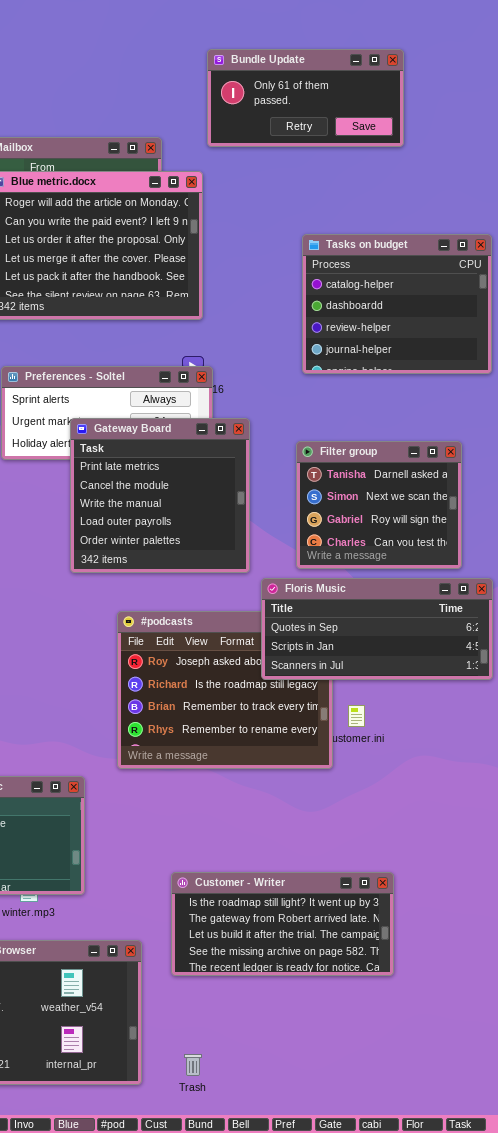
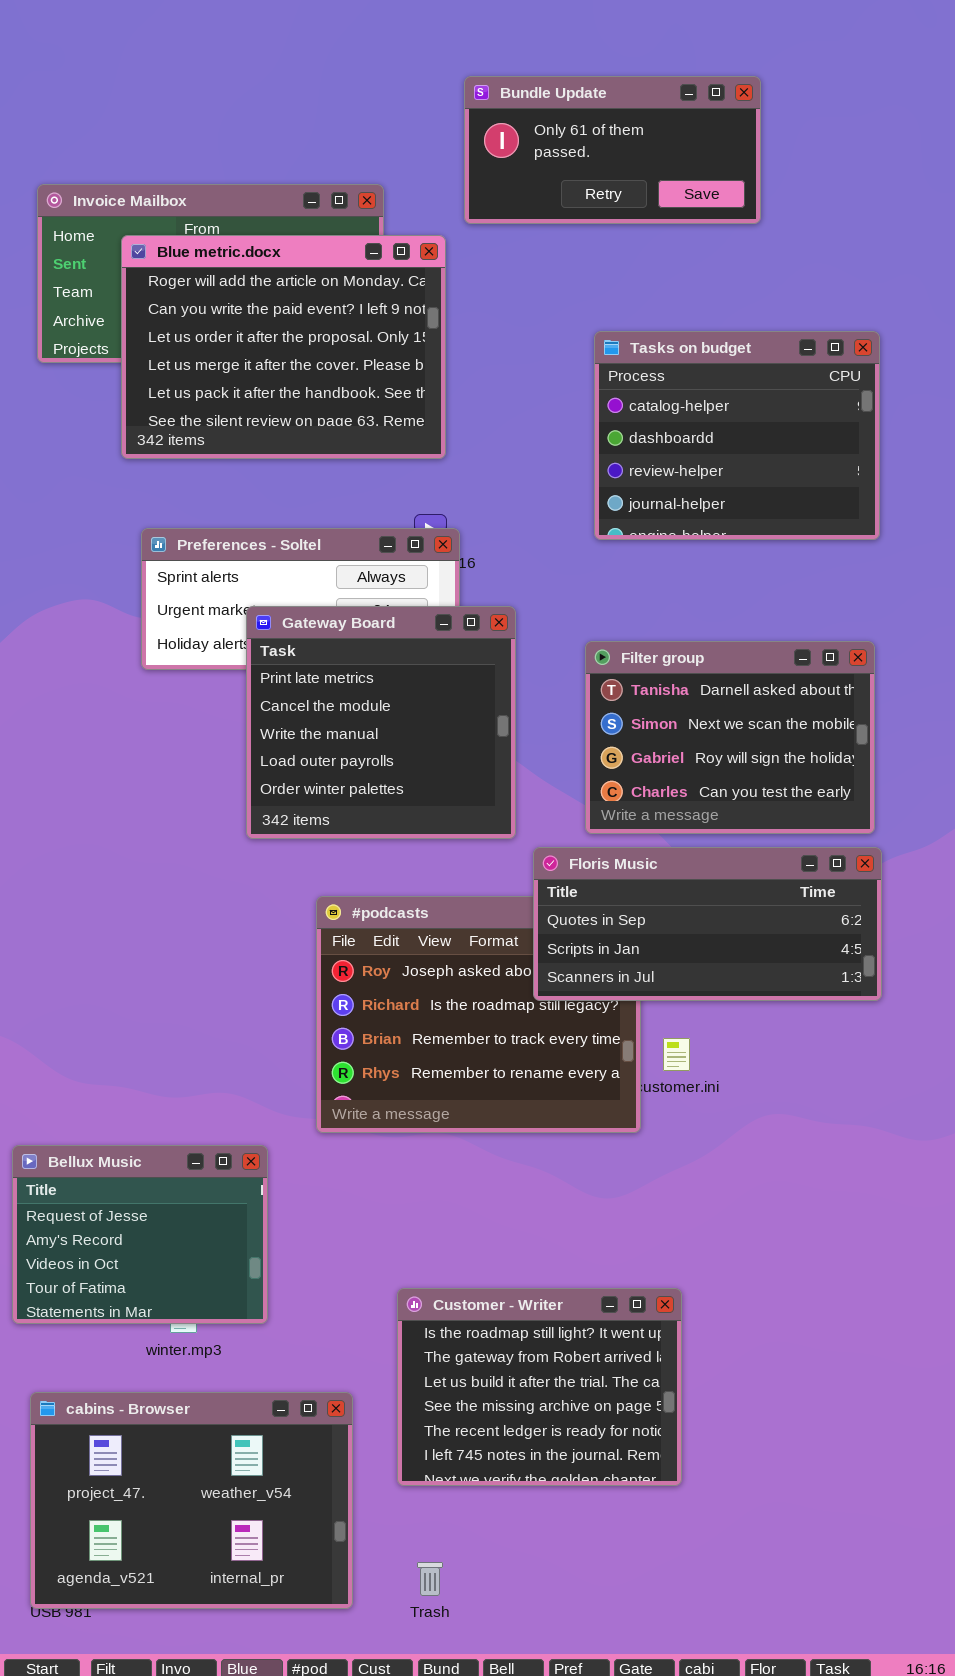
Bundle Update: [207,49,404,147] -> [464,76,761,224], moved
Filter group: [296,441,462,569] -> [585,641,875,834], resized
Customer - Writer: [171,872,394,976] -> [397,1288,682,1486], resized

